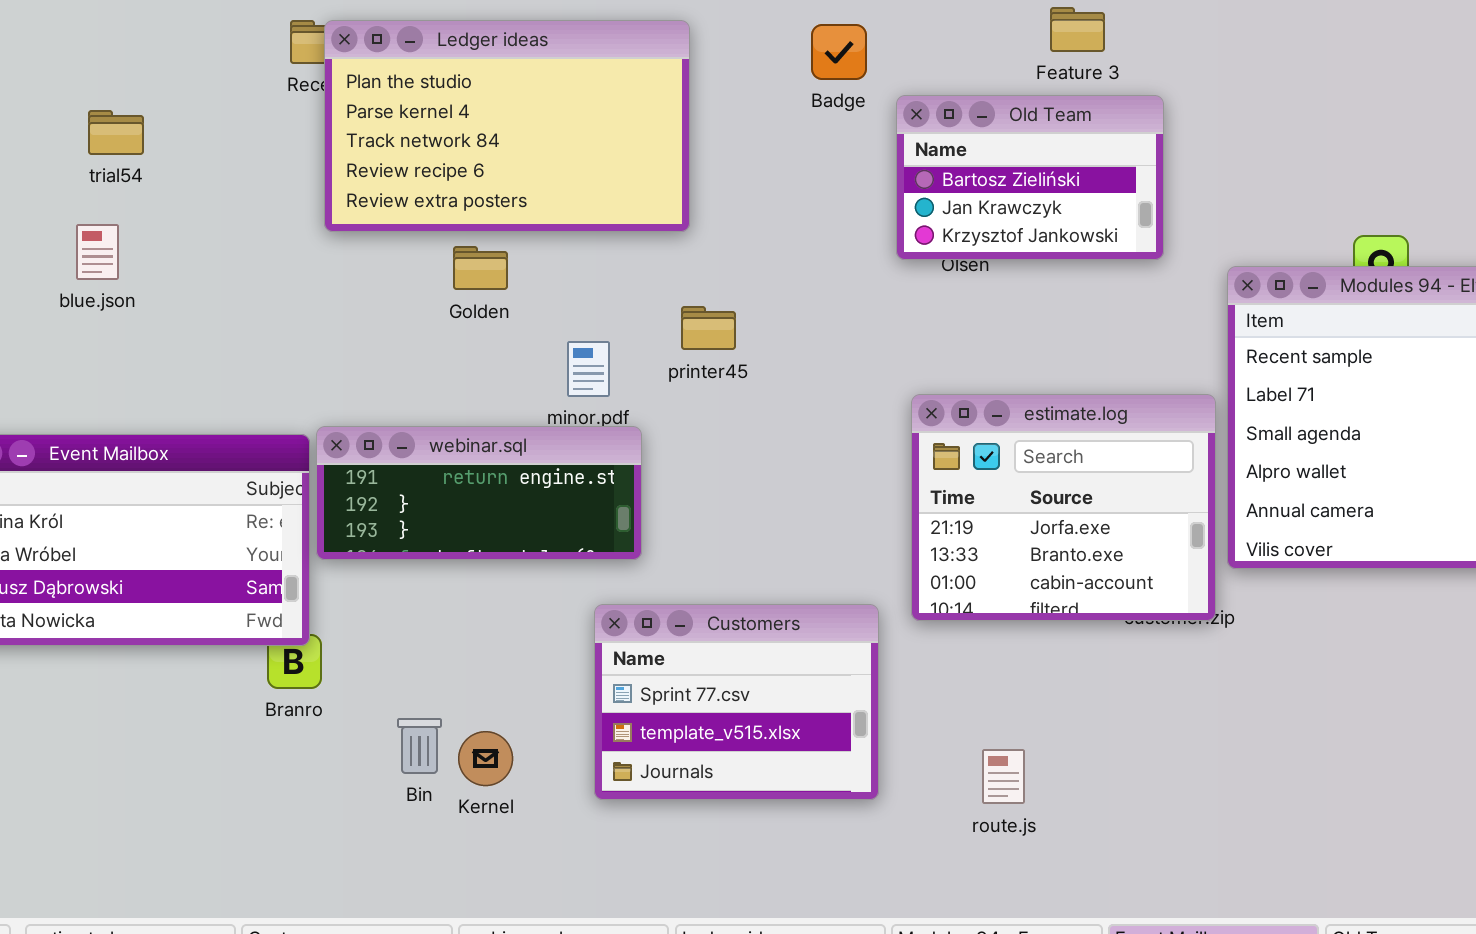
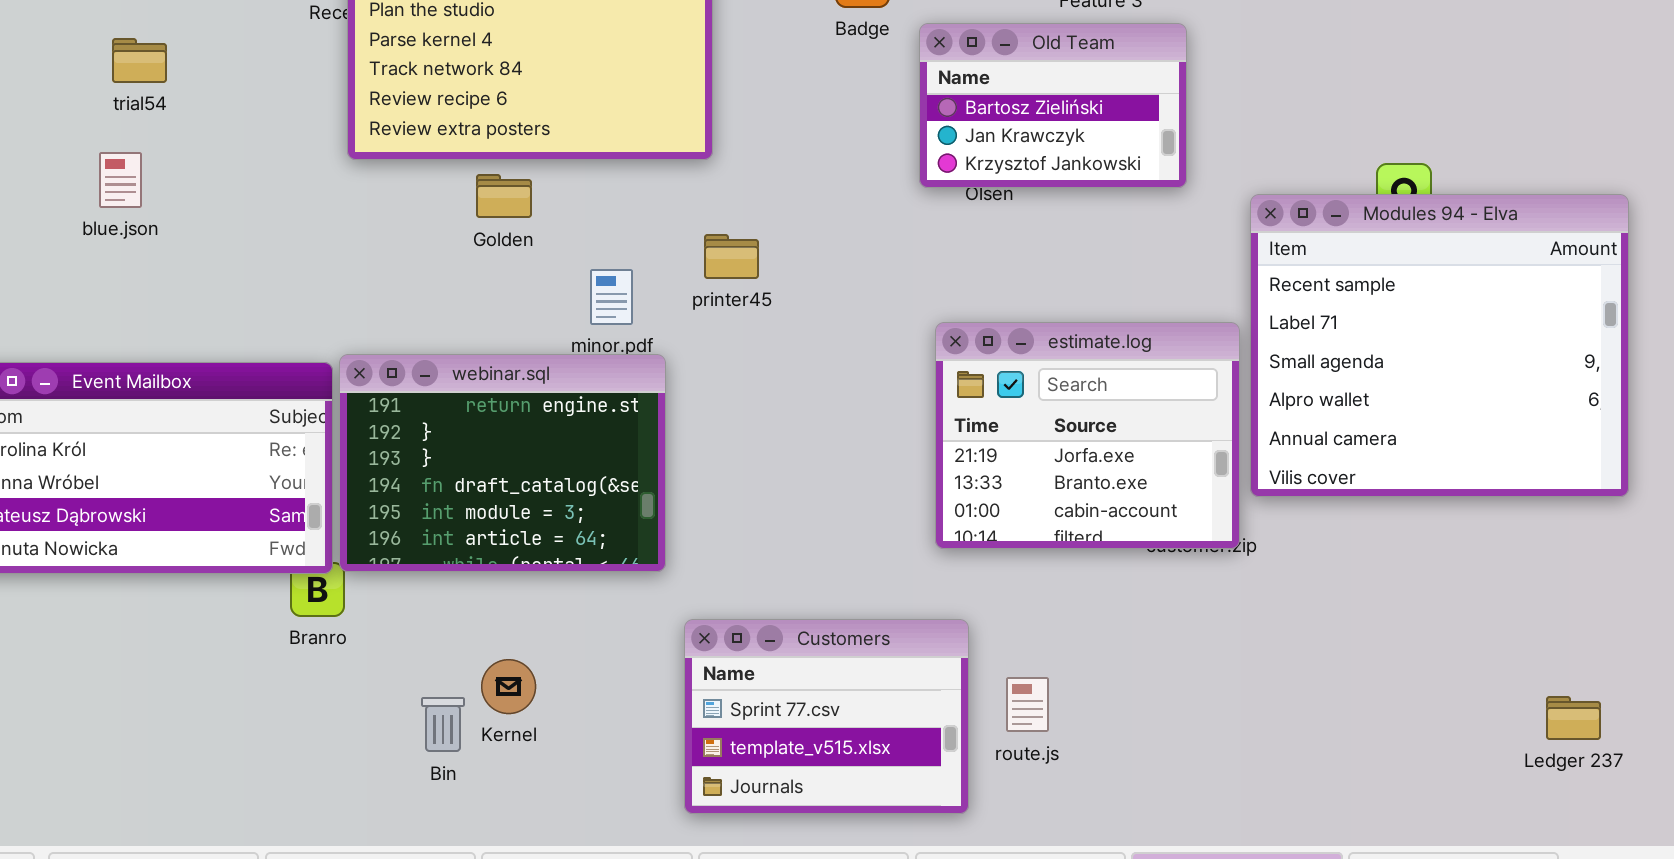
webinar.sql: [316,426,642,560] -> [339,354,666,572], resized
Customers: [594,604,879,800] -> [684,619,969,814], moved
Bin: [397,718,442,774] -> [421,697,465,752], moved

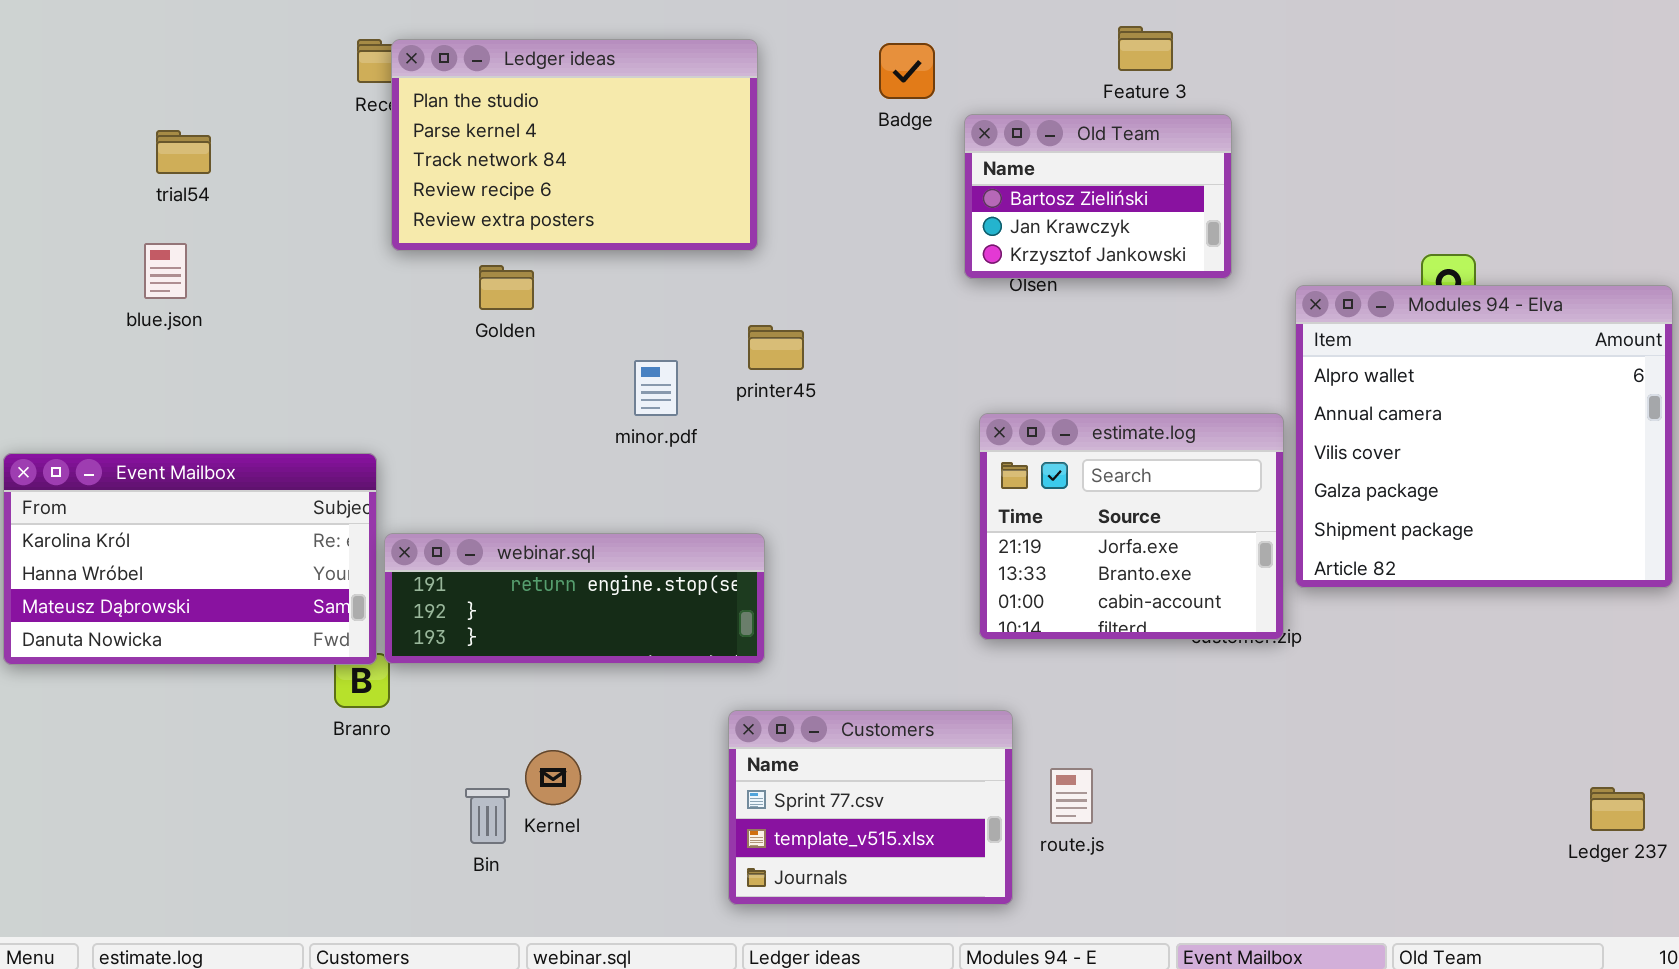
Golden: [476,174,532,218] -> [479,265,534,310], moved
Modules 94 - Elva: [1250,194,1629,497] -> [1295,285,1673,588], scrolled down 3 rows
webinar.sql: [339,354,666,572] -> [384,533,765,664], resized

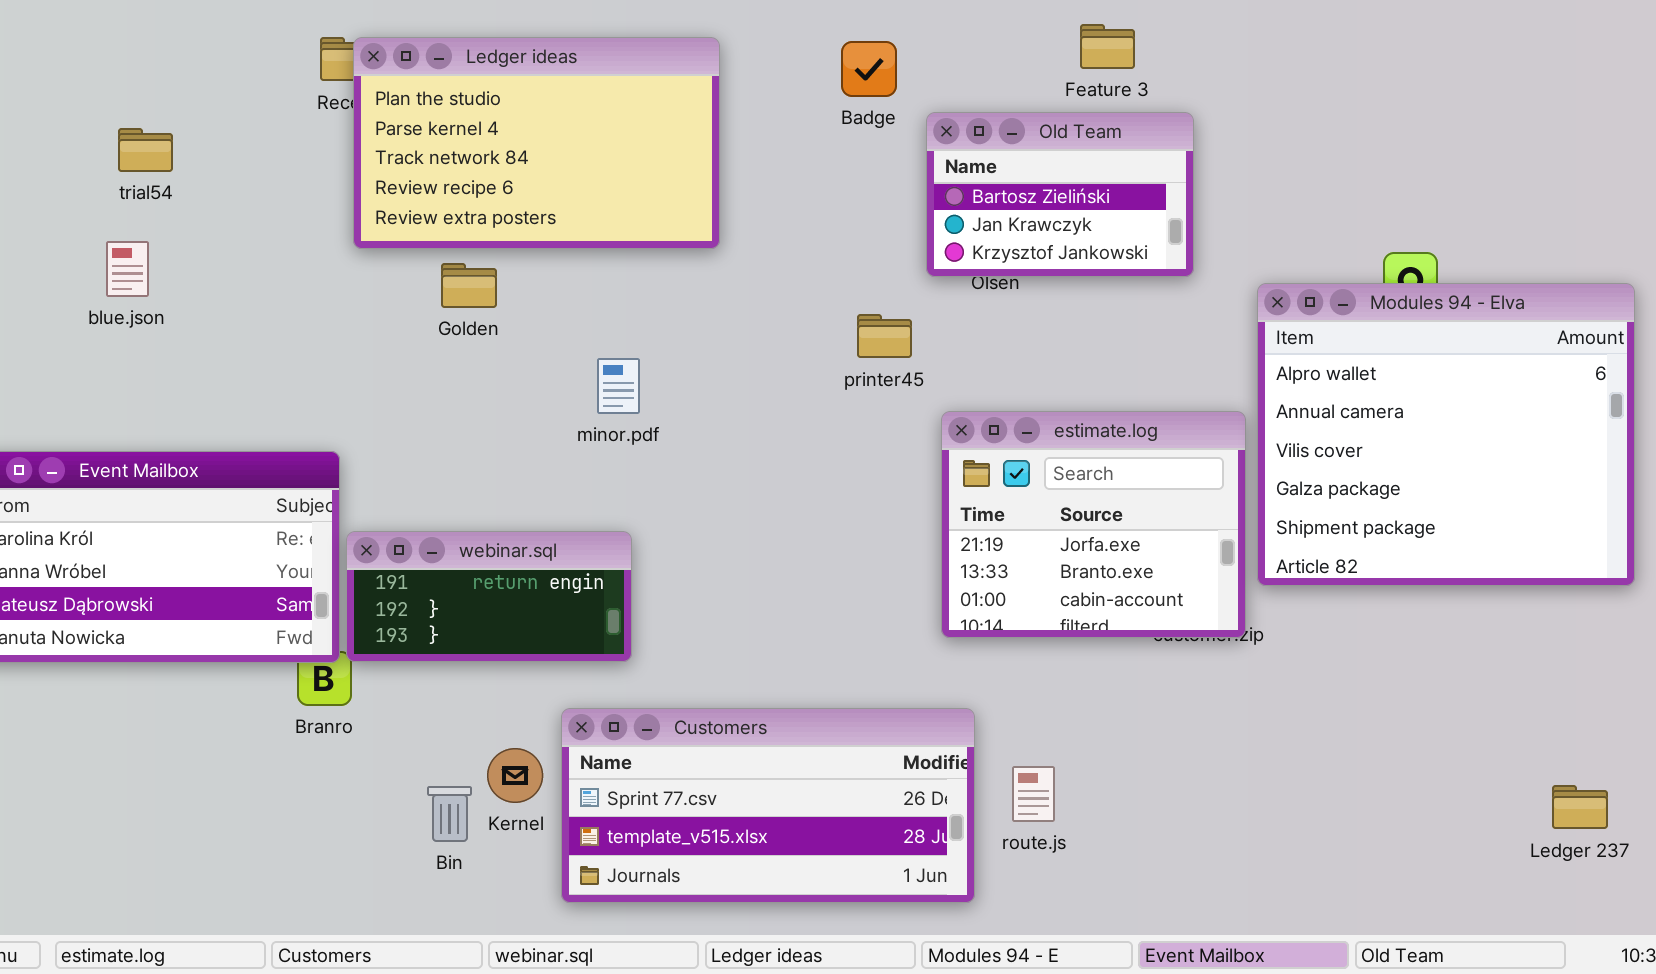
printer45: [748,325,804,370] -> [857,314,912,358], moved
webinar.sql: [384,533,765,664] -> [346,531,632,662], resized
Customers: [728,710,1013,905] -> [561,708,975,903], resized

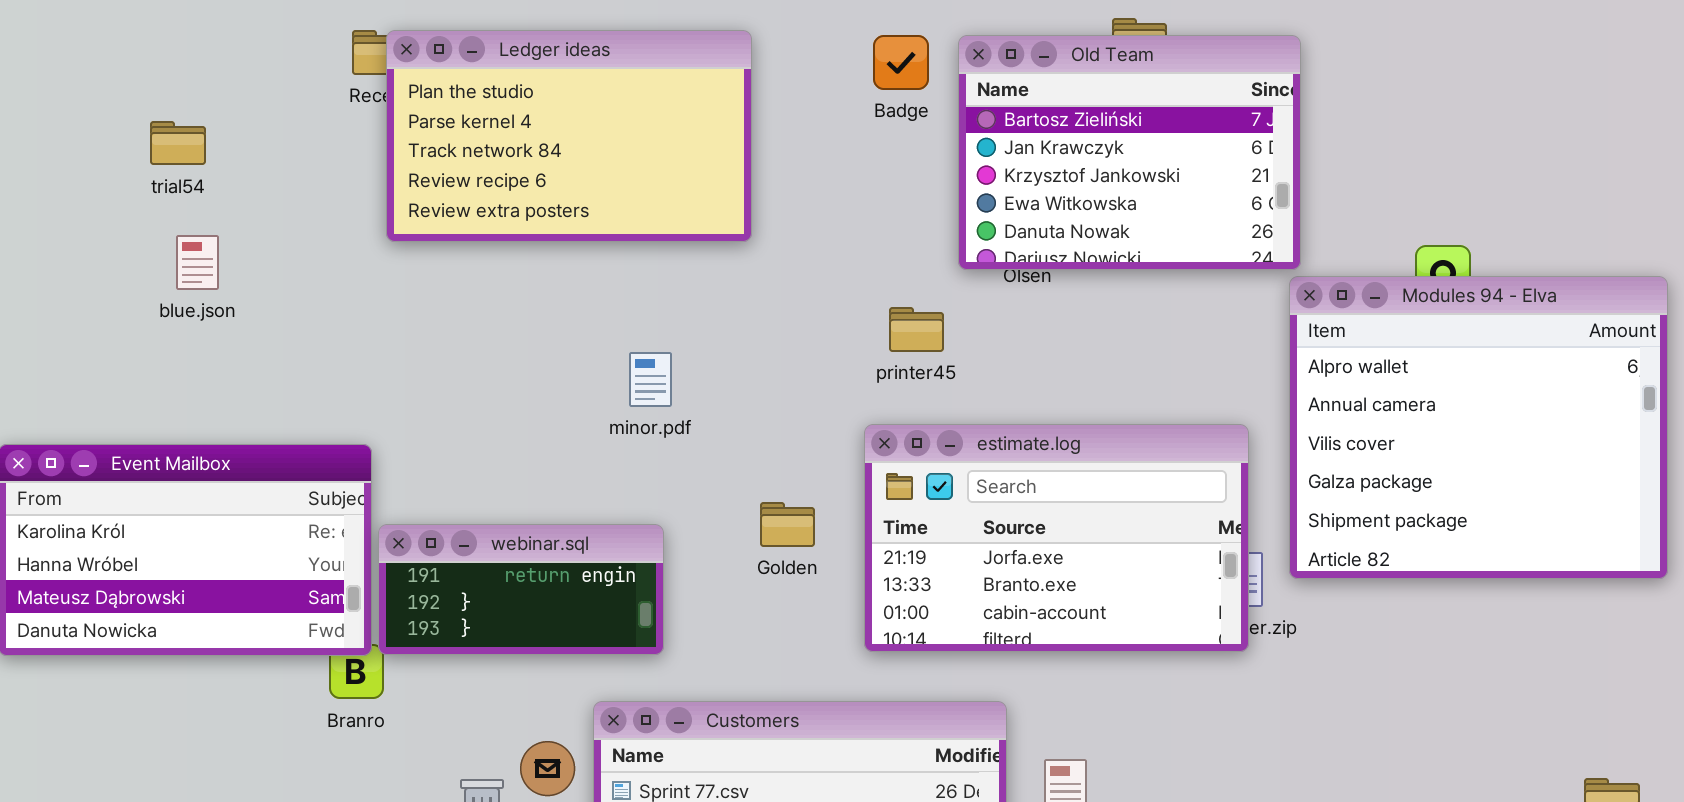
Old Team: [926,112,1194,277] -> [958,35,1301,270], resized
blue.json: [106,241,149,297] -> [176,235,219,290], moved
Golden: [441,263,497,308] -> [760,502,815,547], moved
estimate.log: [941,411,1246,638] -> [864,424,1249,652], moved, resized

